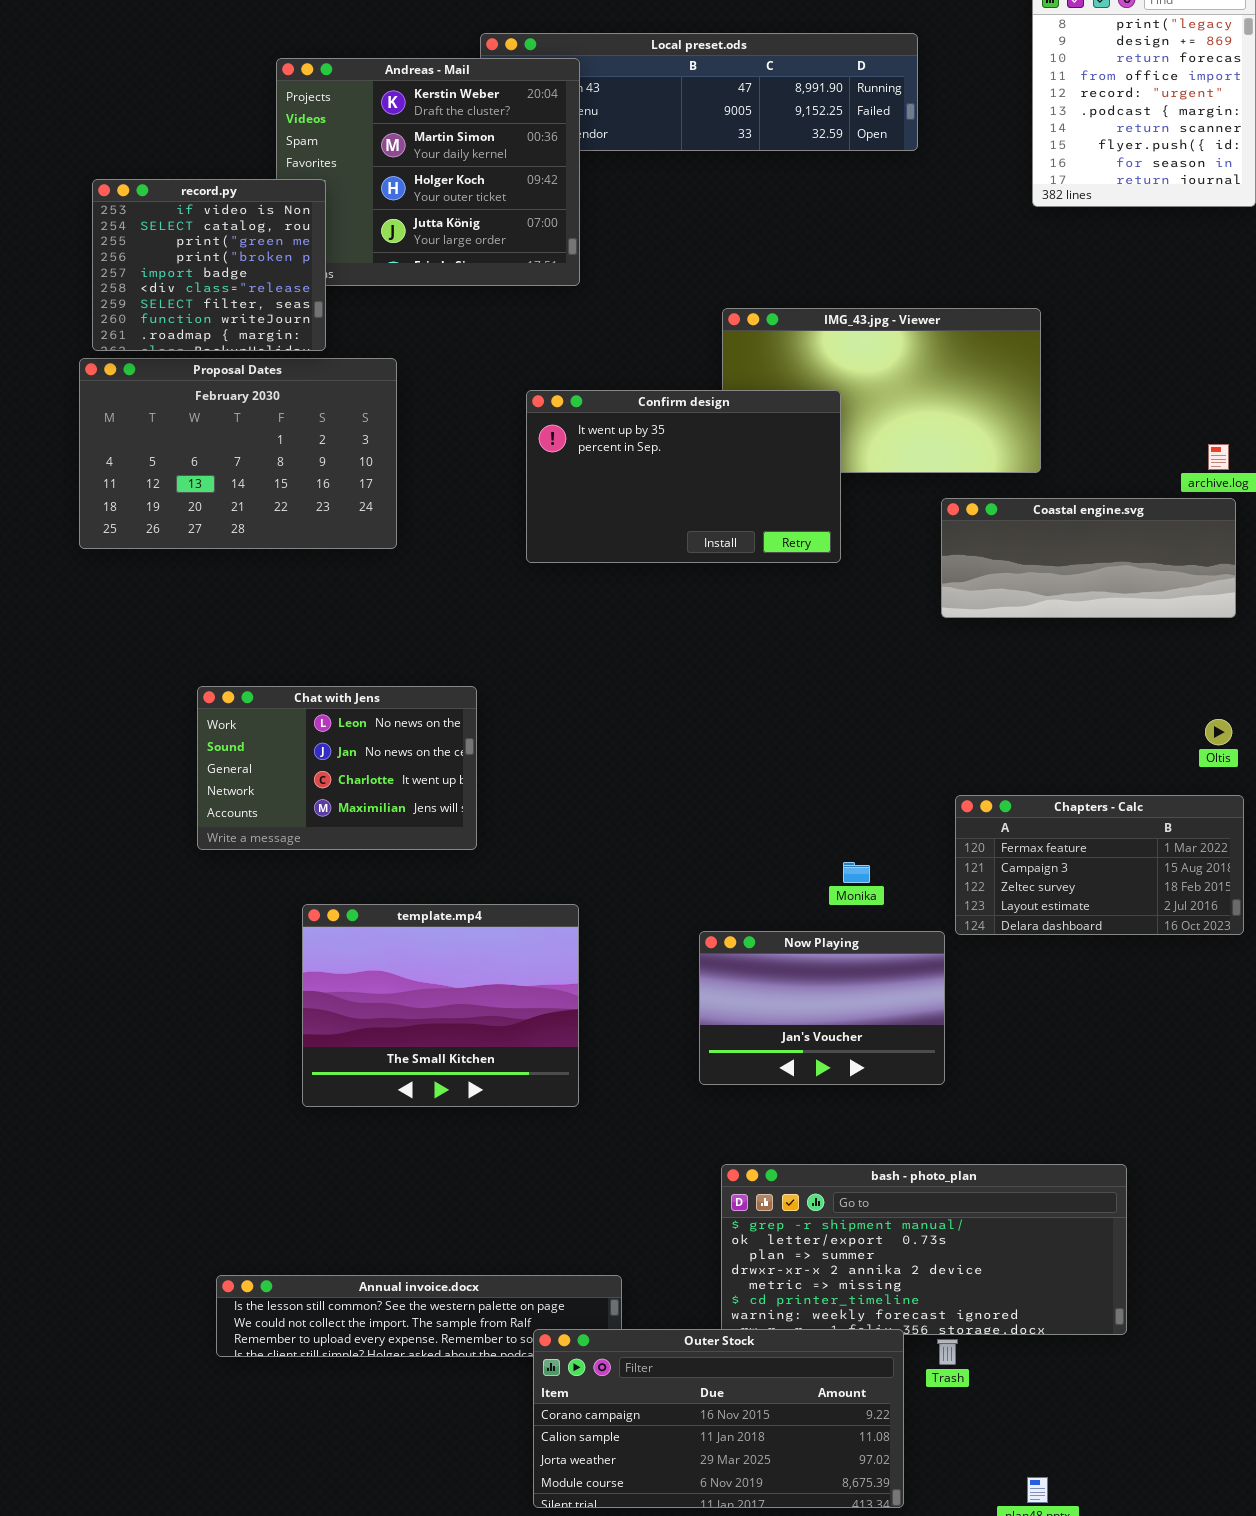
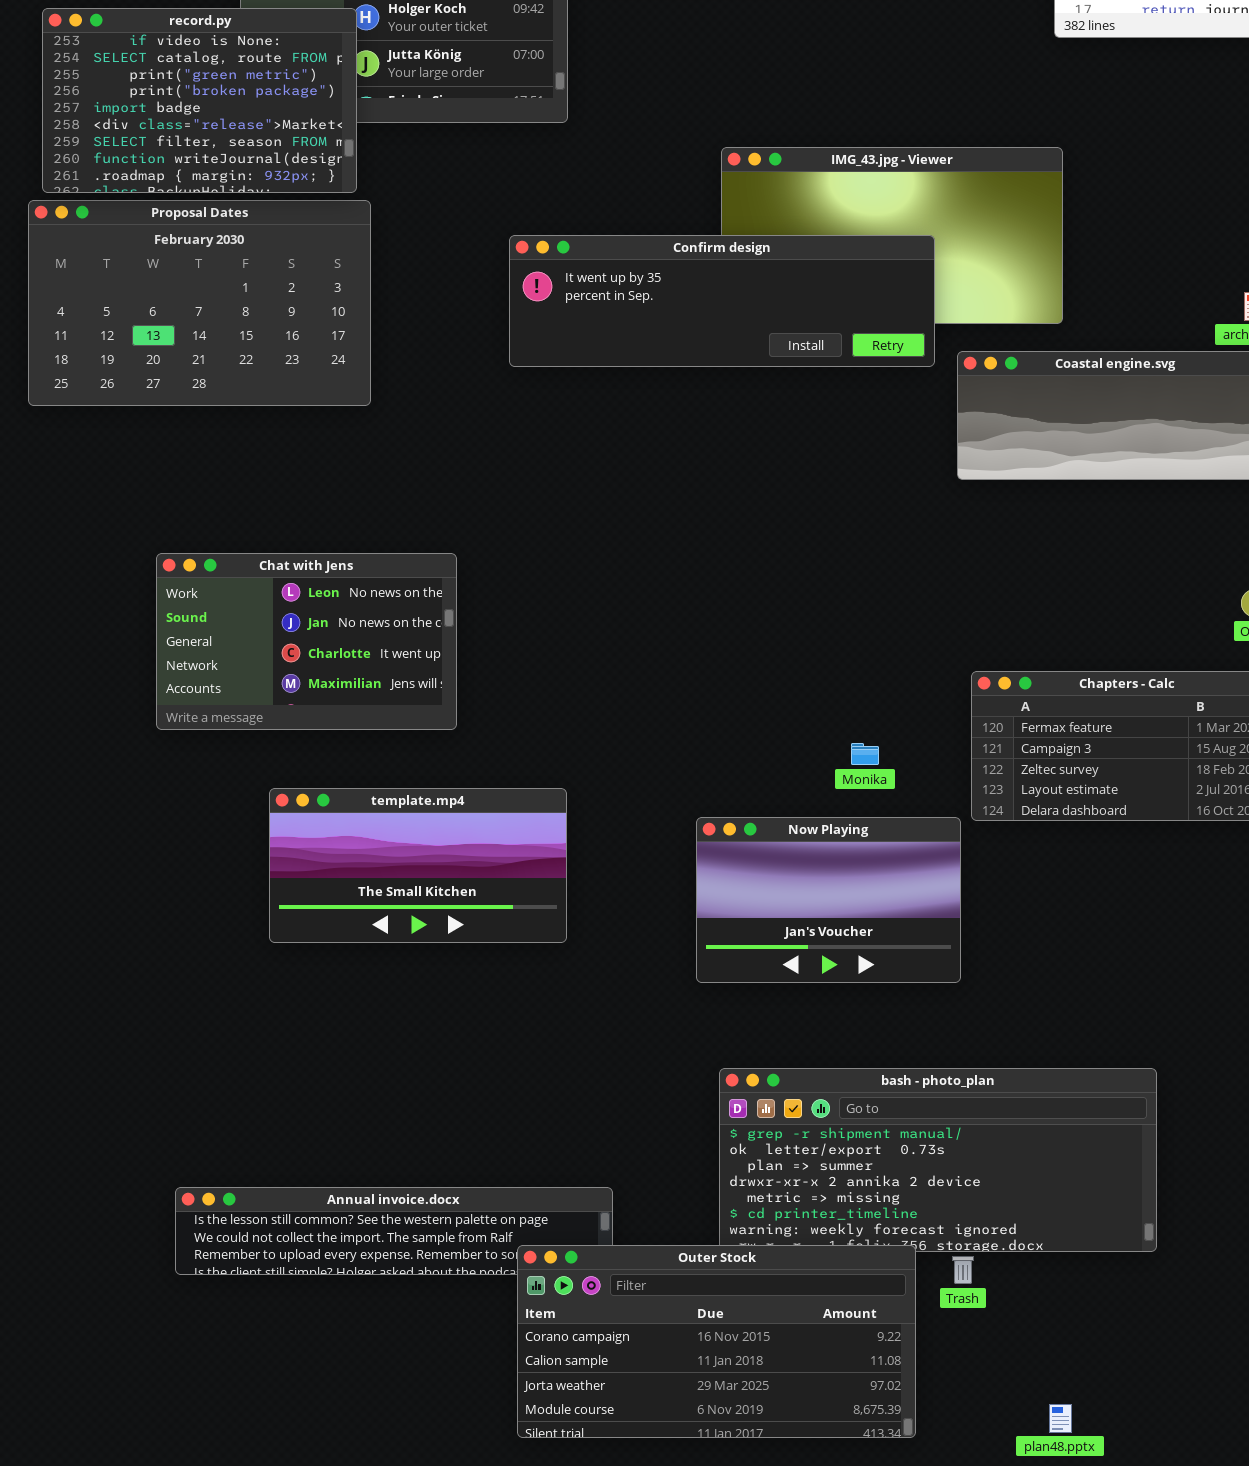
record.py: [92,179,326,351] -> [42,8,357,193], resized
Confirm design: [526,390,841,563] -> [509,235,935,367], resized
template.mp4: [302,904,579,1107] -> [269,788,567,943], resized

